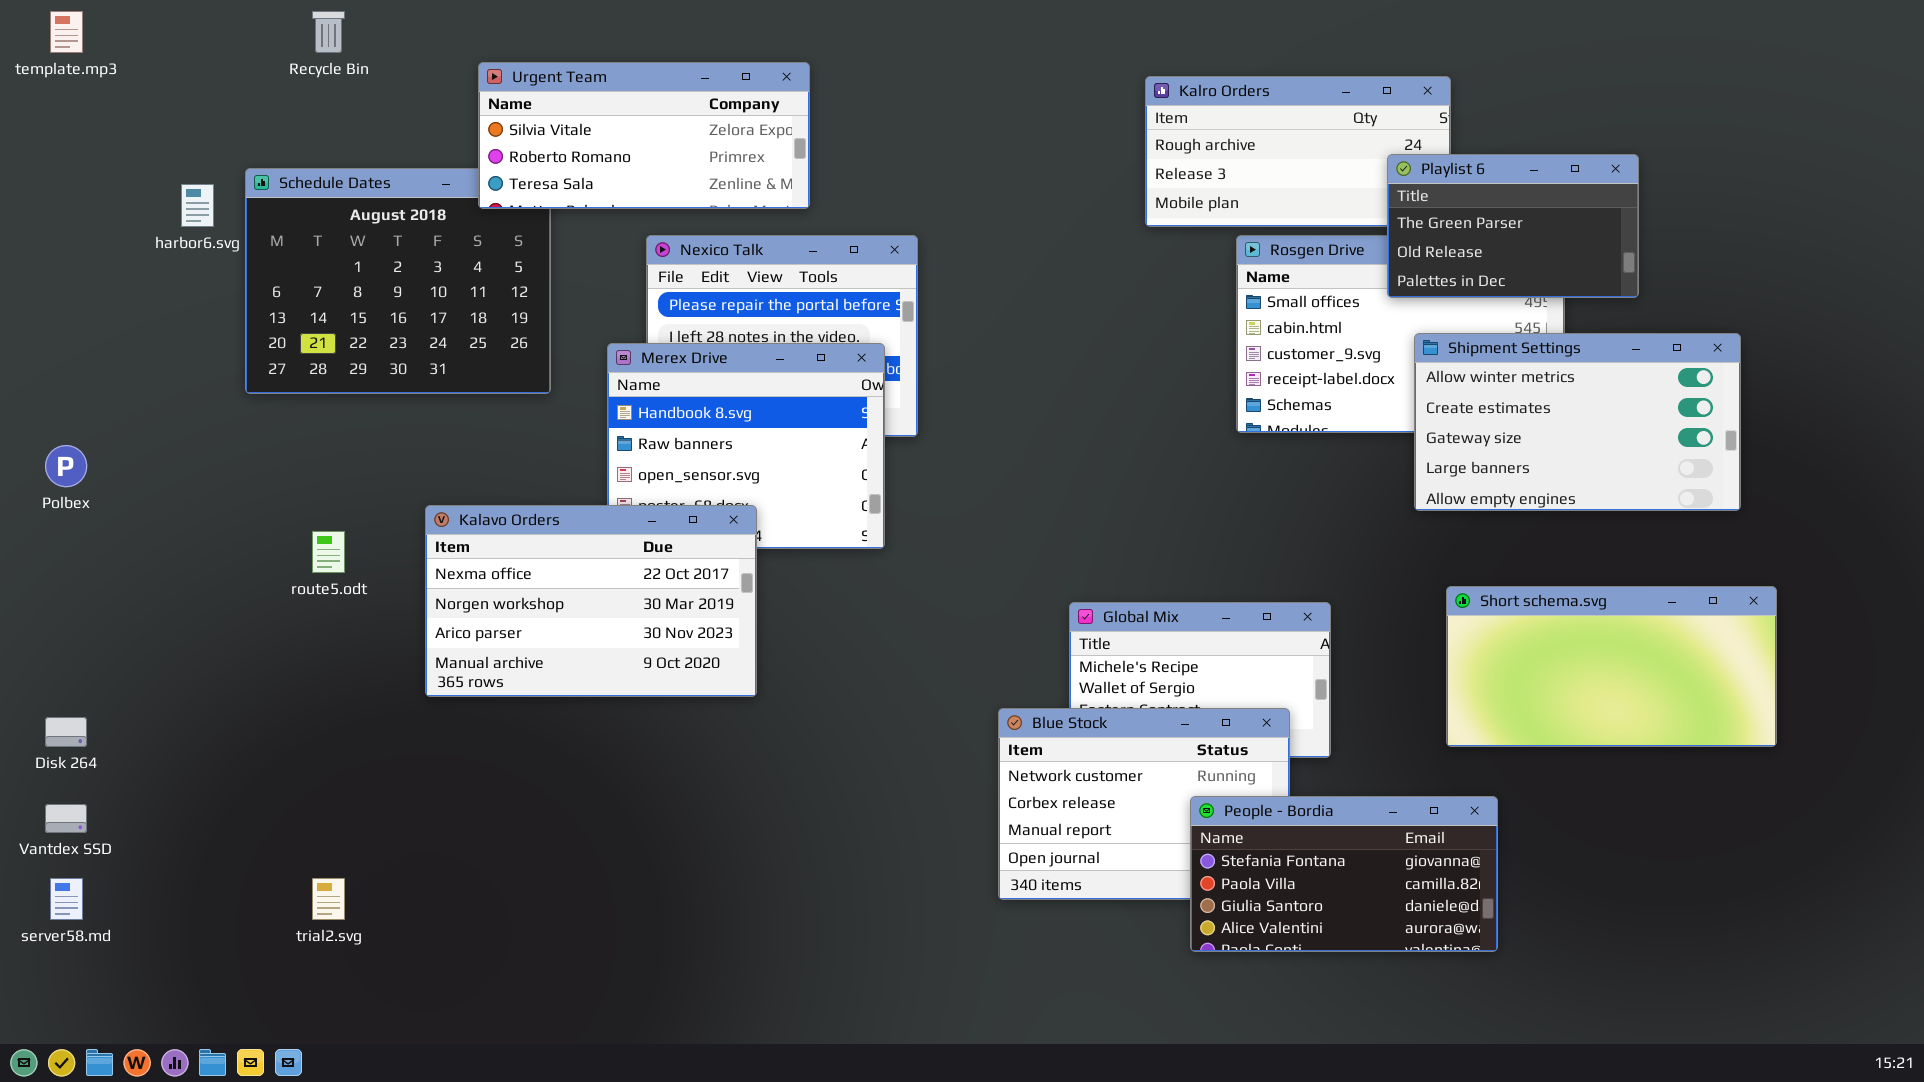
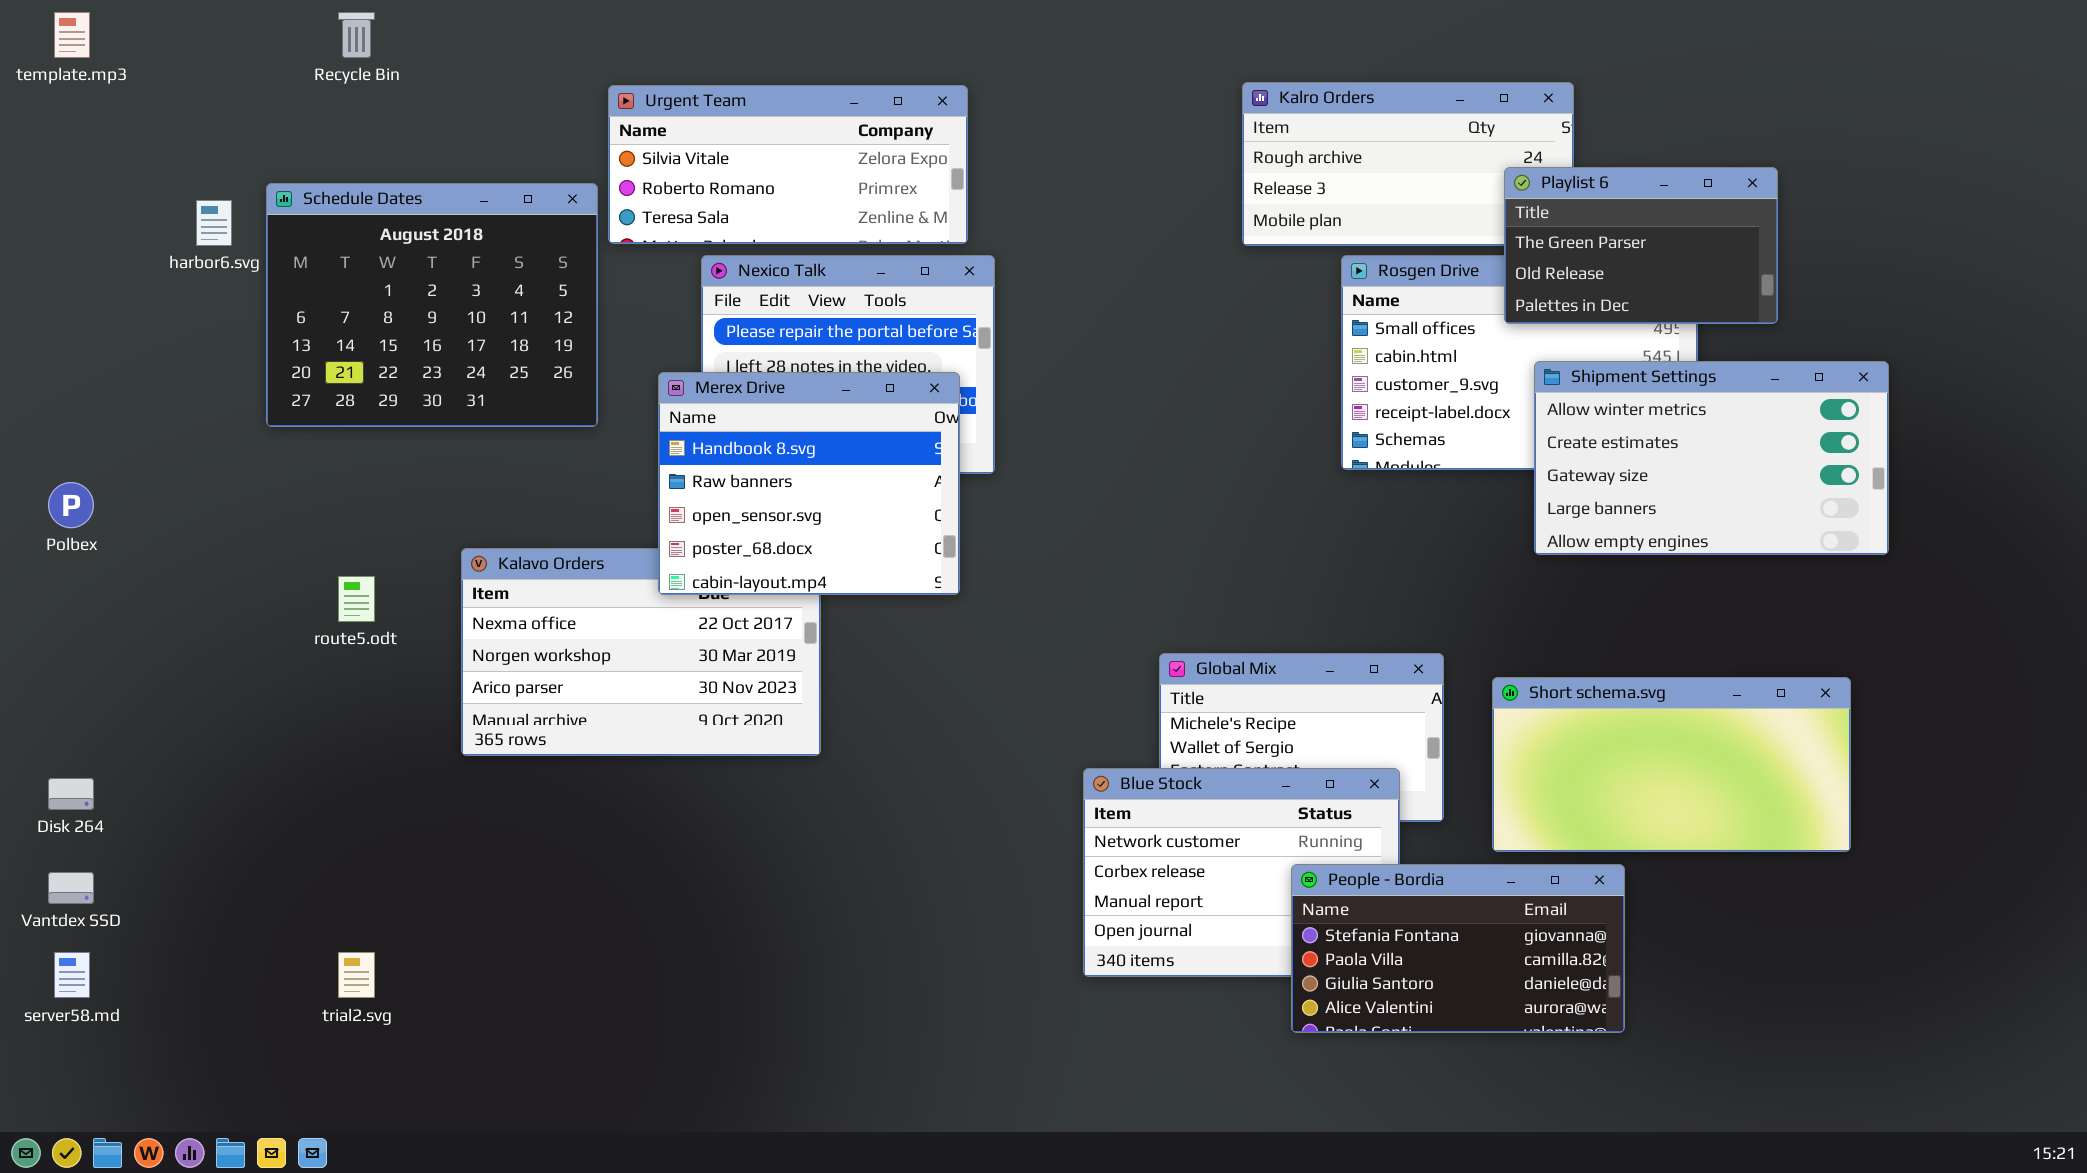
Urgent Team: [478,62,810,209] -> [608,85,968,244], moved
Merex Drive: [607,343,885,549] -> [658,372,960,595], raised
Short schema.svg: [1446,586,1777,747] -> [1492,677,1851,852], moved

